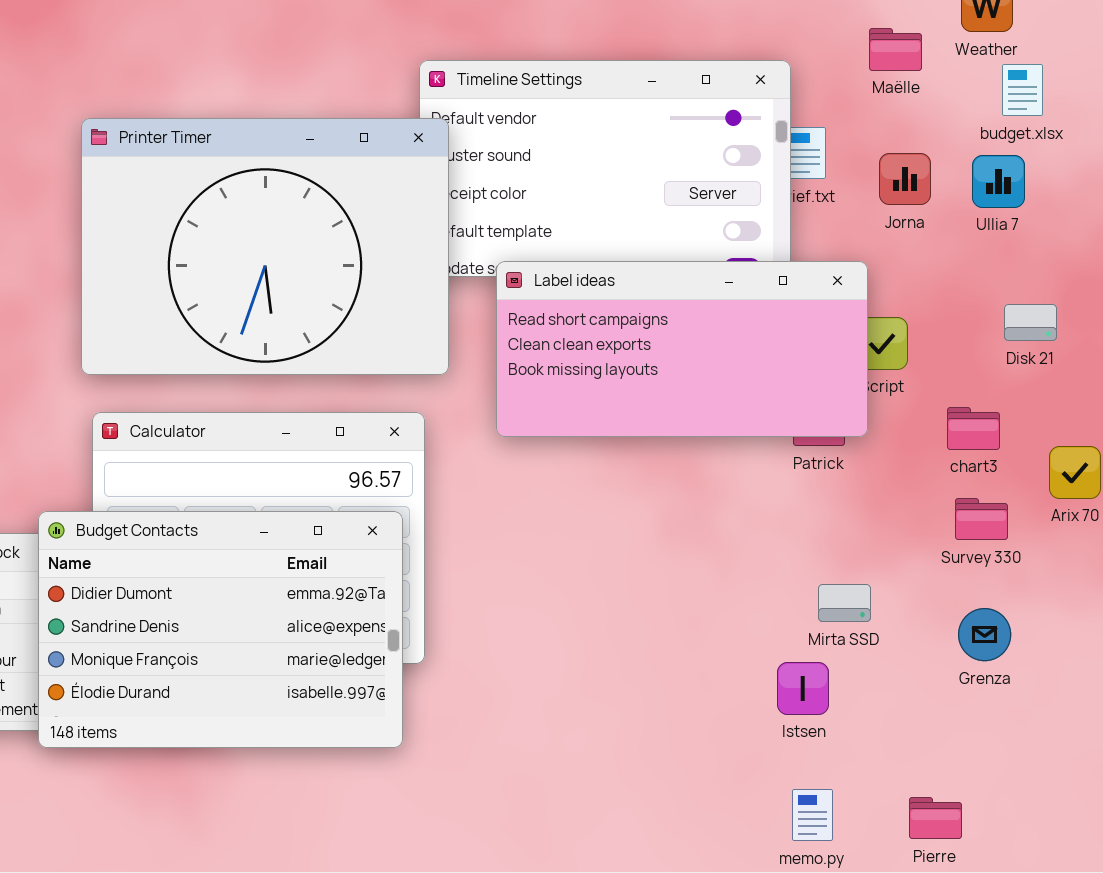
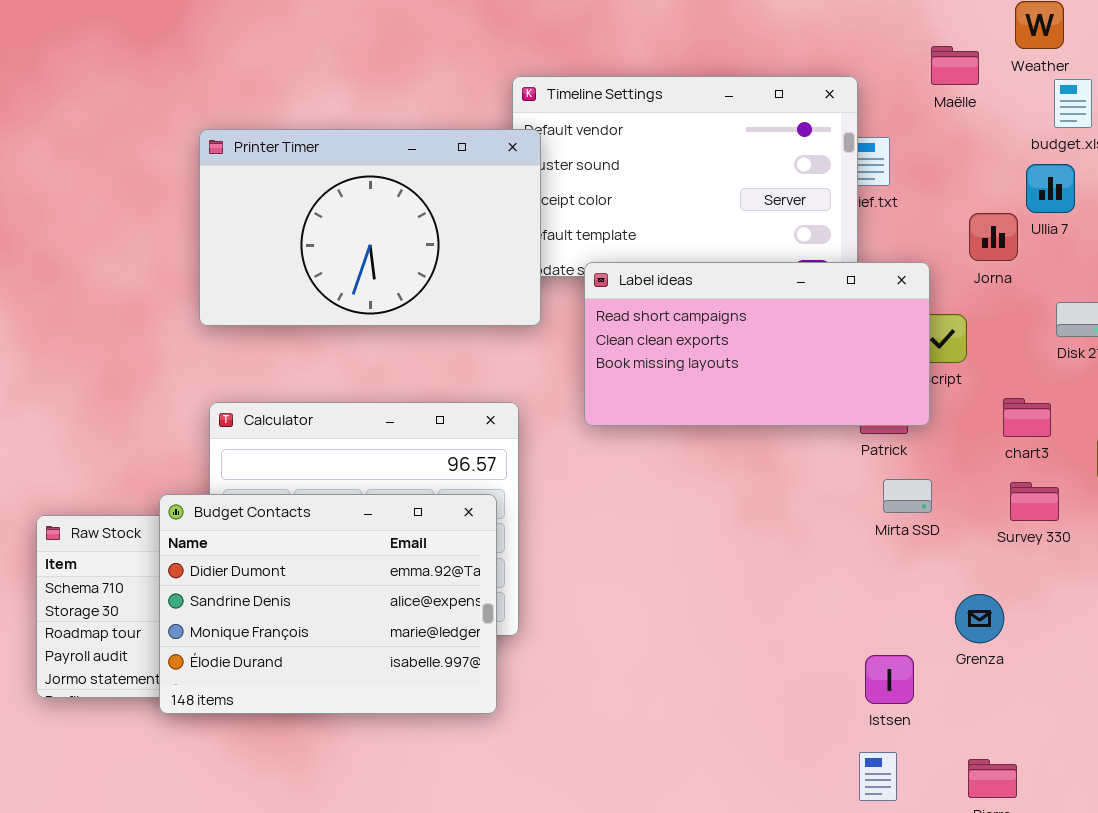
Printer Timer: [81,118,449,375] -> [199,129,541,326], resized
Jorna: [879,153,931,205] -> [969,213,1018,261], moved
Mirta SSD: [818,584,871,622] -> [883,479,932,513], moved
Grenza: [958,608,1011,661] -> [955,594,1004,643], moved
Istsen: [777,662,829,715] -> [865,655,914,704], moved

